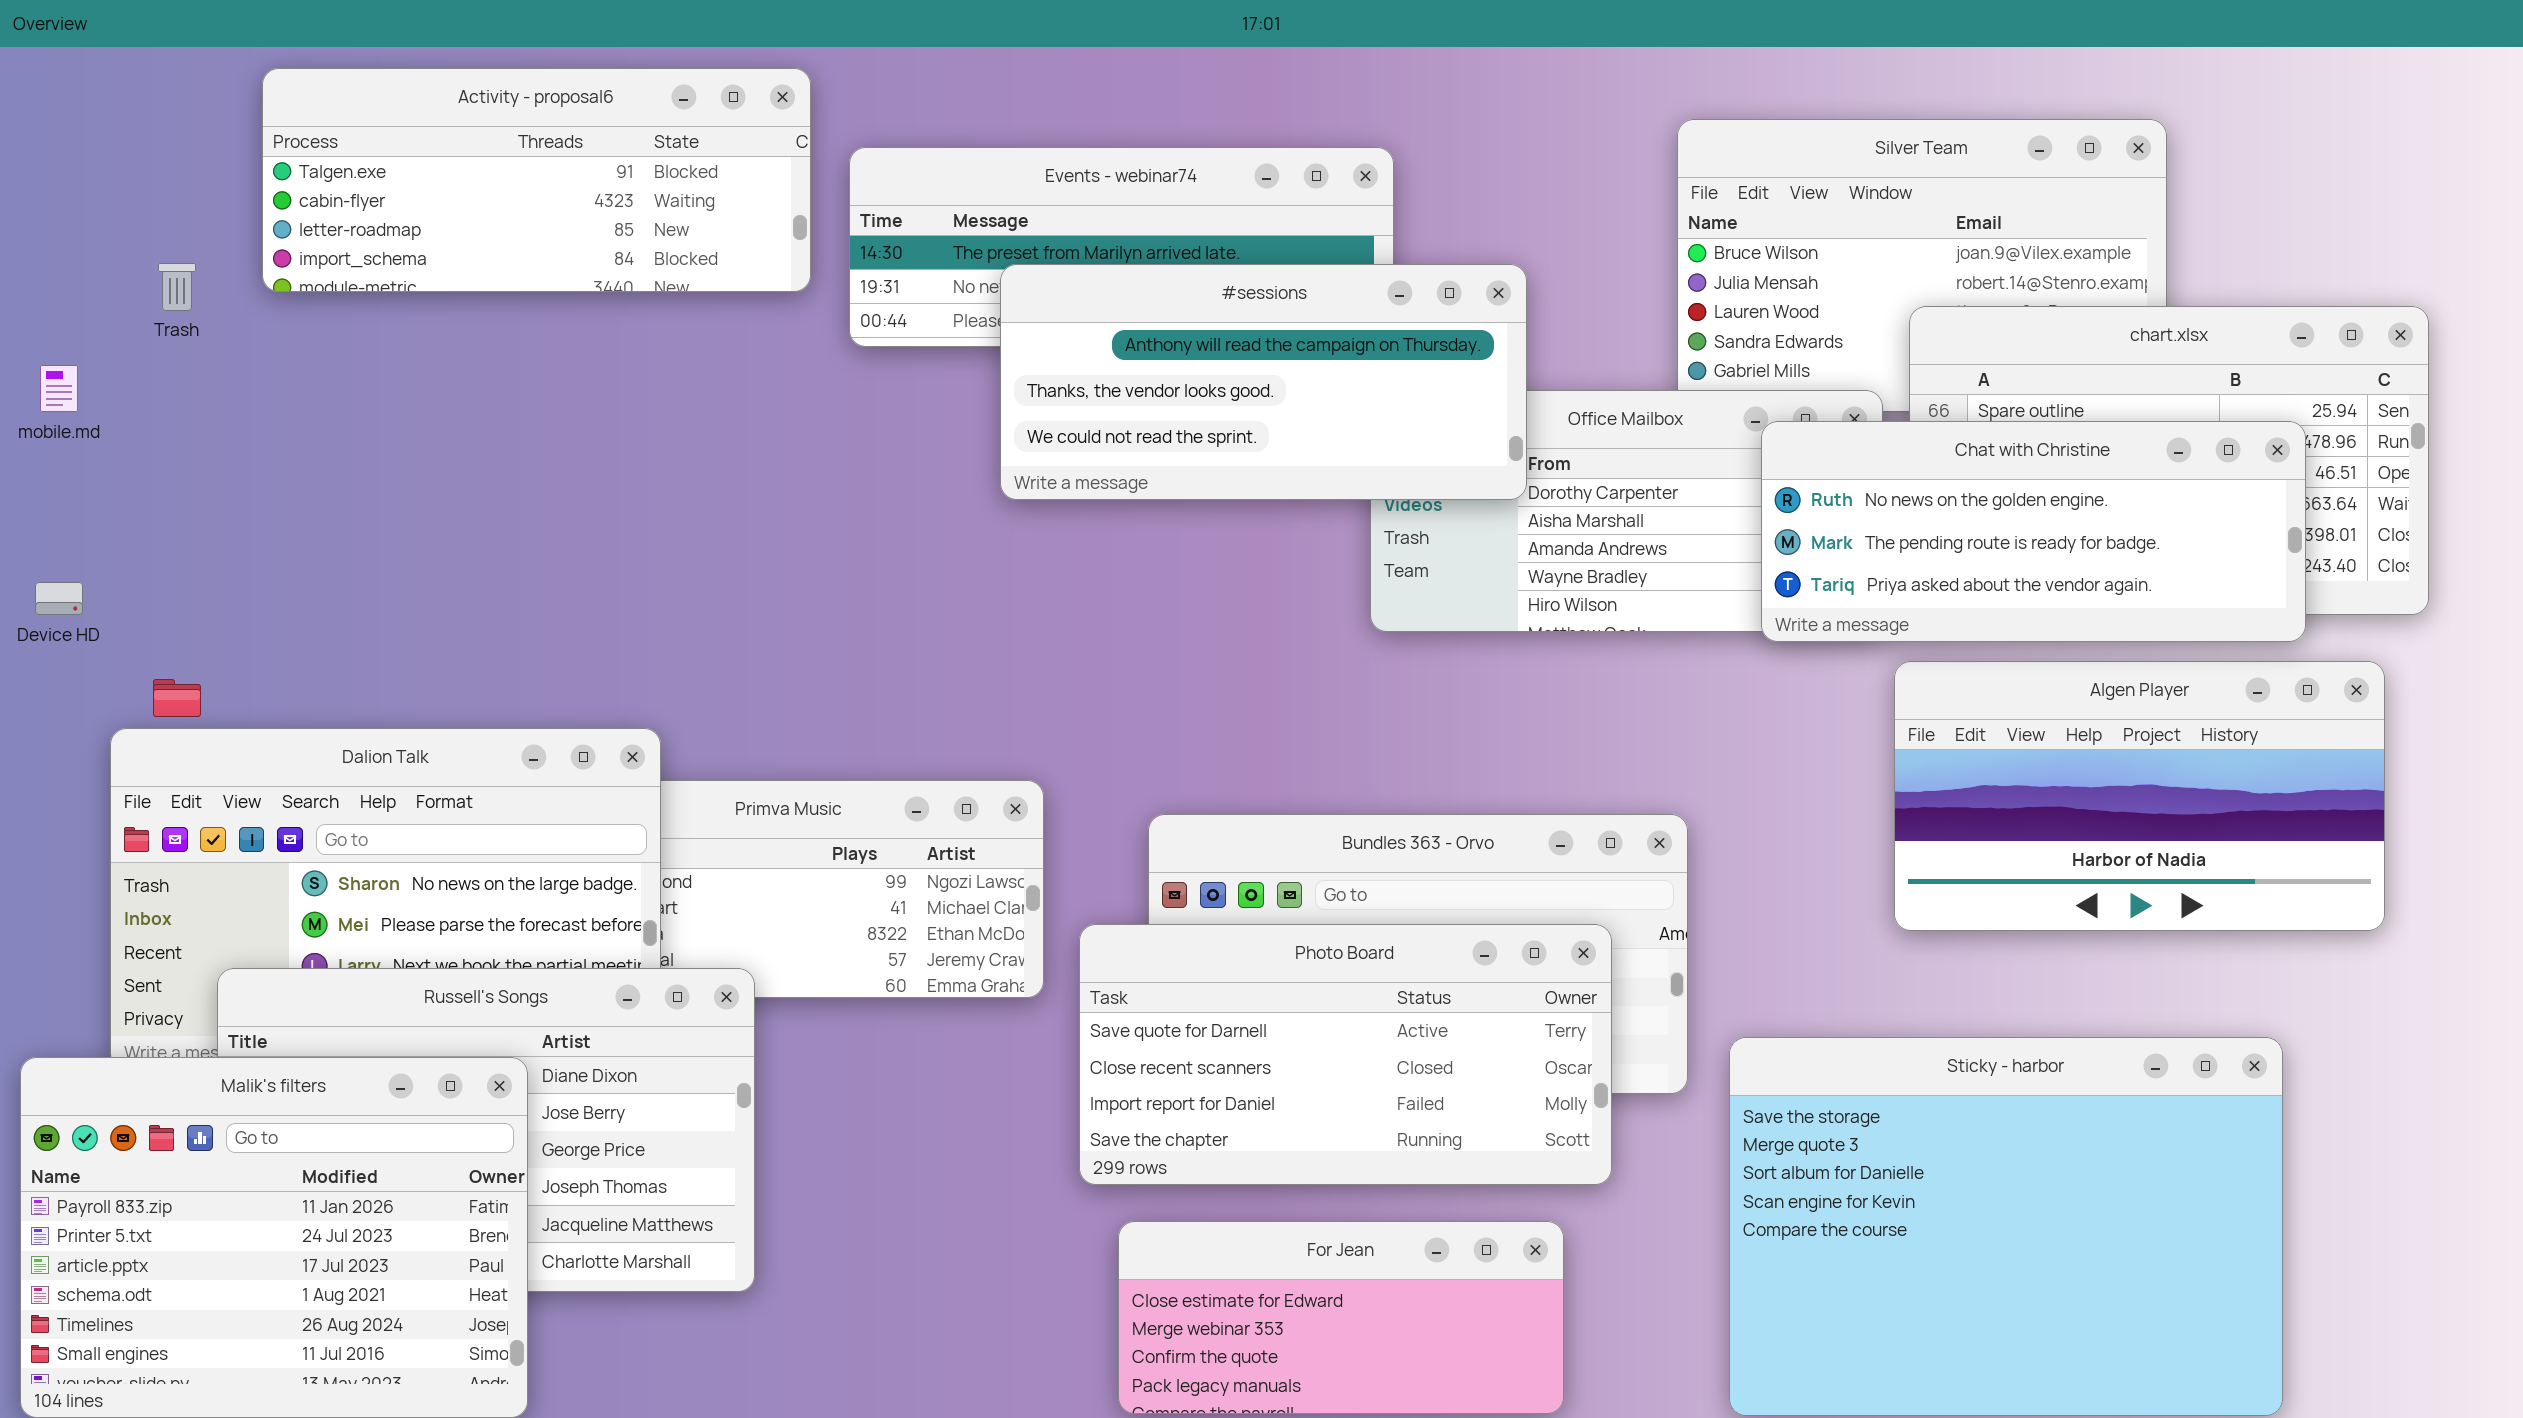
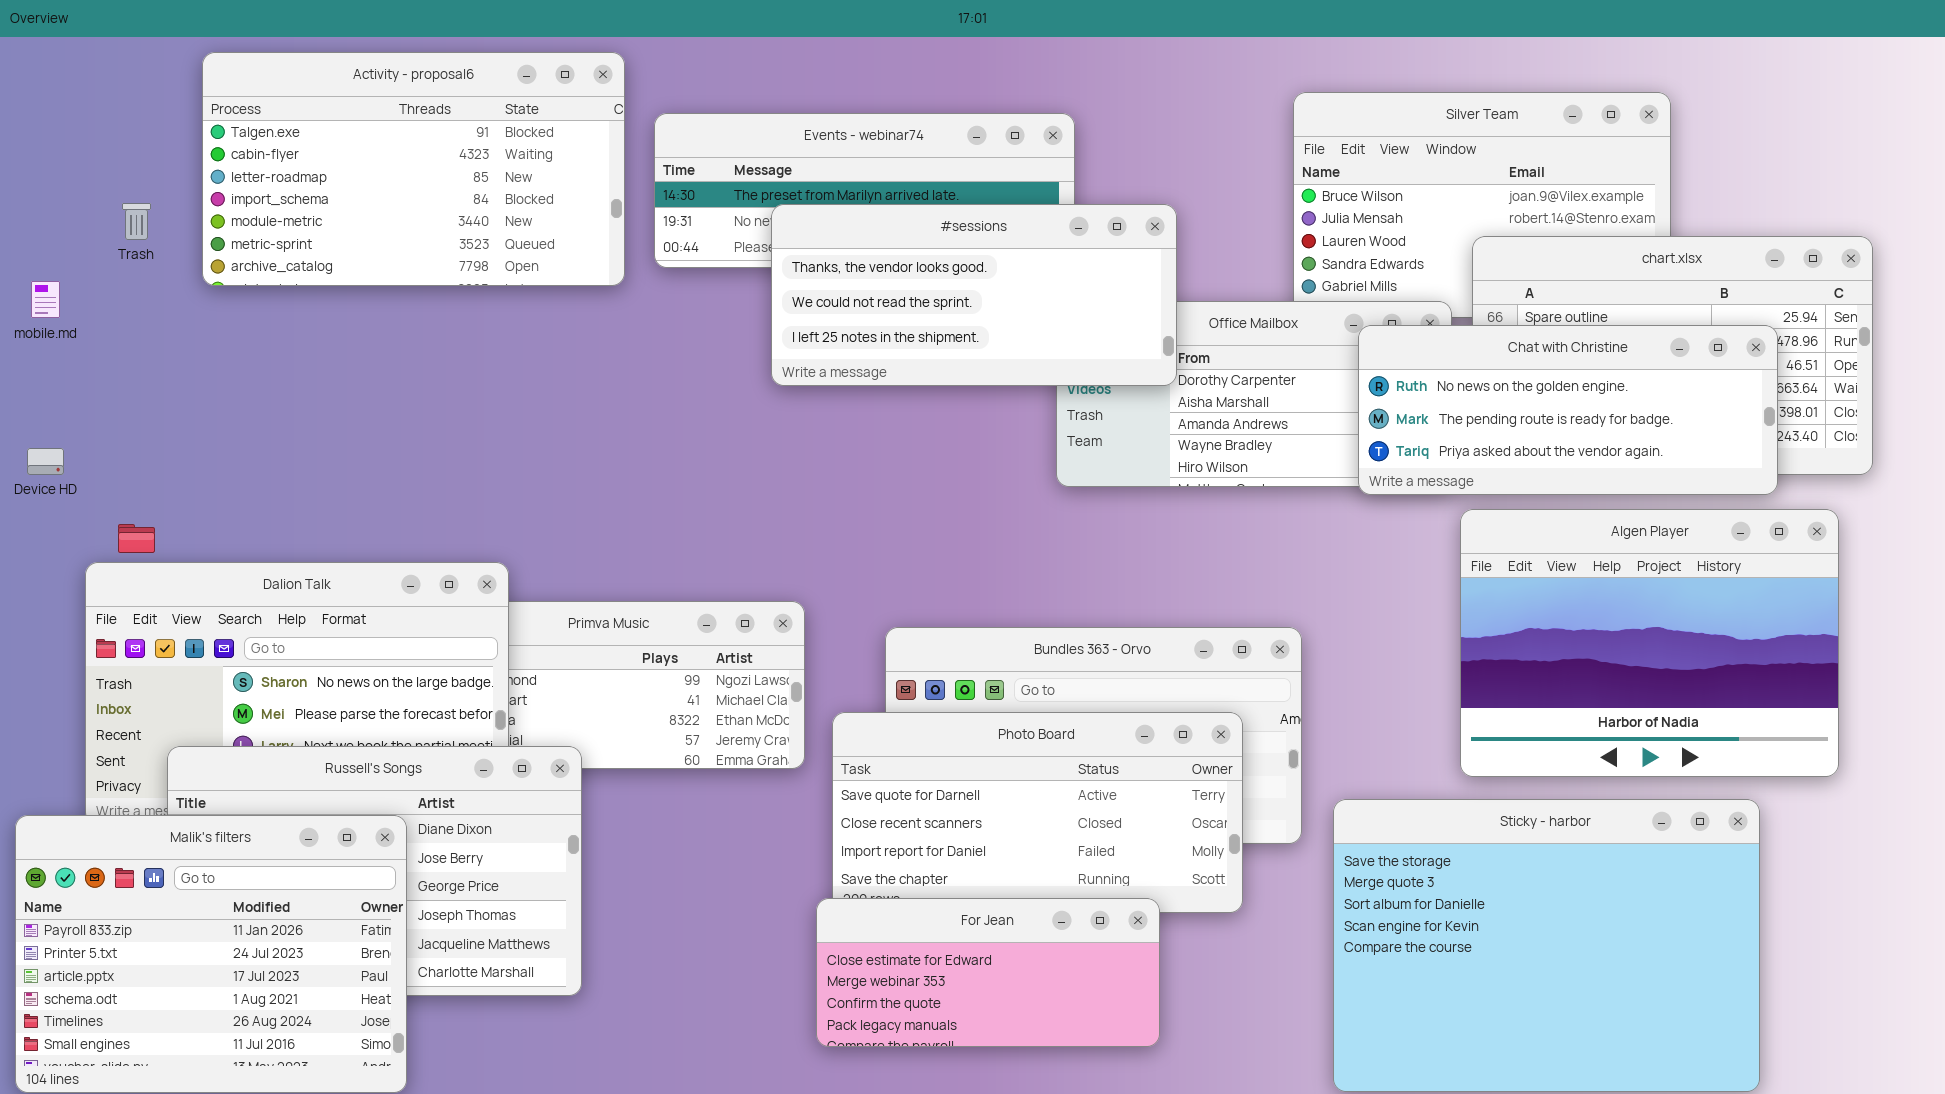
Activity - proposal6: [262,68,811,292] -> [202,52,625,286], resized
#sessions: [1000,264,1527,500] -> [771,204,1177,386], scrolled down 1 row
Algen Player: [1894,661,2385,931] -> [1460,509,1839,777], resized
For Jean: [1118,1221,1564,1414] -> [816,898,1160,1047], moved

